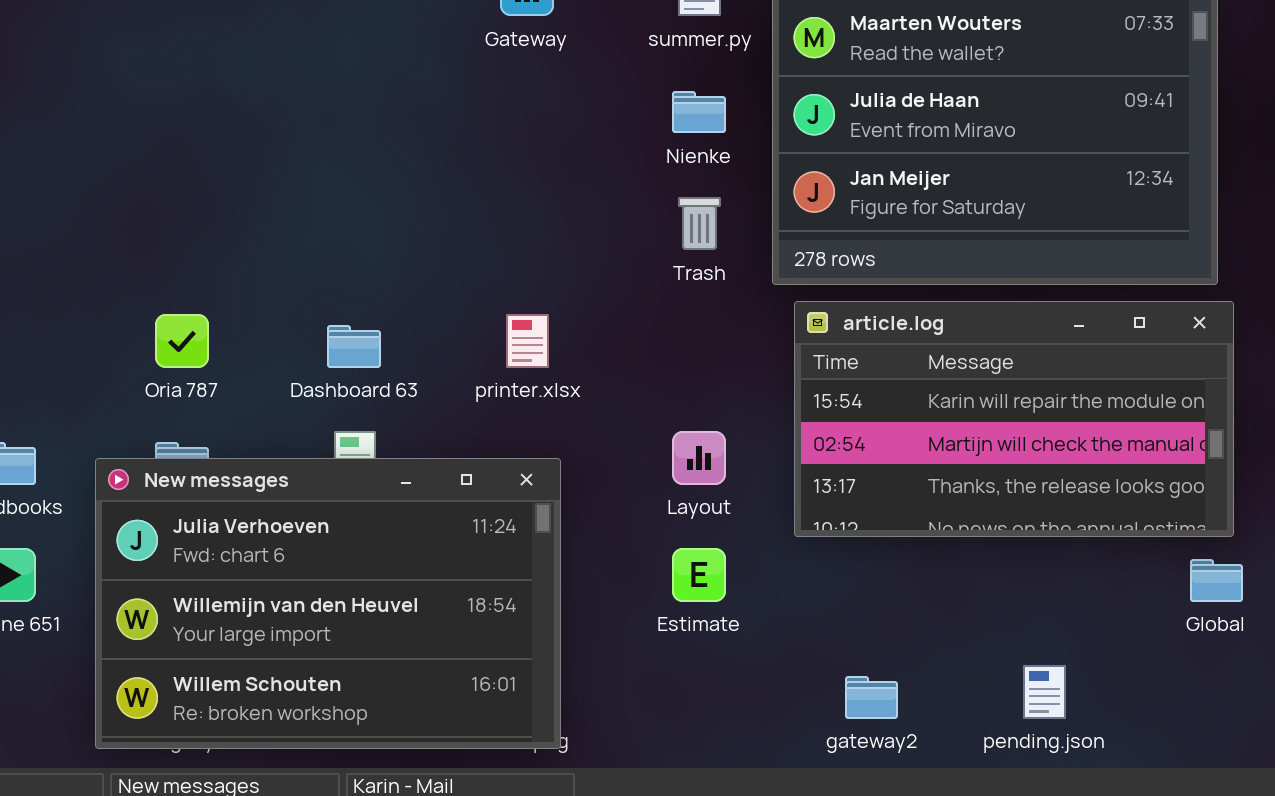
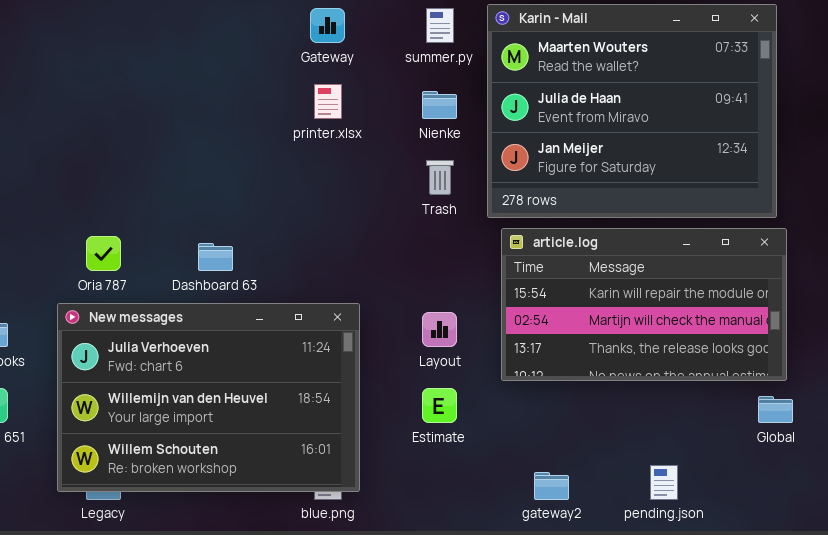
printer.xlsx: [506,314,549,368] -> [314,84,342,119], moved
New messages: [95,458,561,749] -> [57,303,360,492], moved

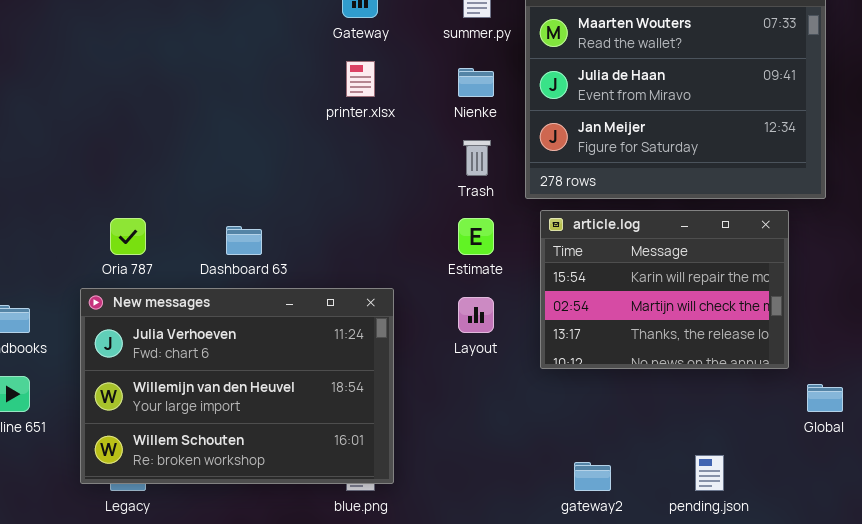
article.log: [501,228,787,381] -> [540,210,789,369], resized
Estimate: [422,388,457,423] -> [458,218,494,255], moved

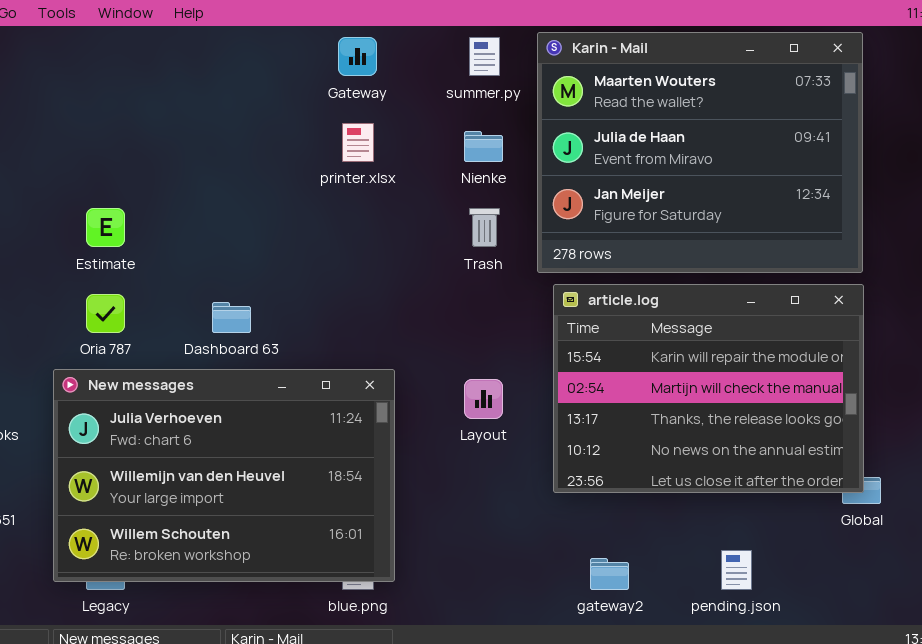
article.log: [540,210,789,369] -> [553,284,864,493], resized
Estimate: [458,218,494,255] -> [86,208,125,247], moved

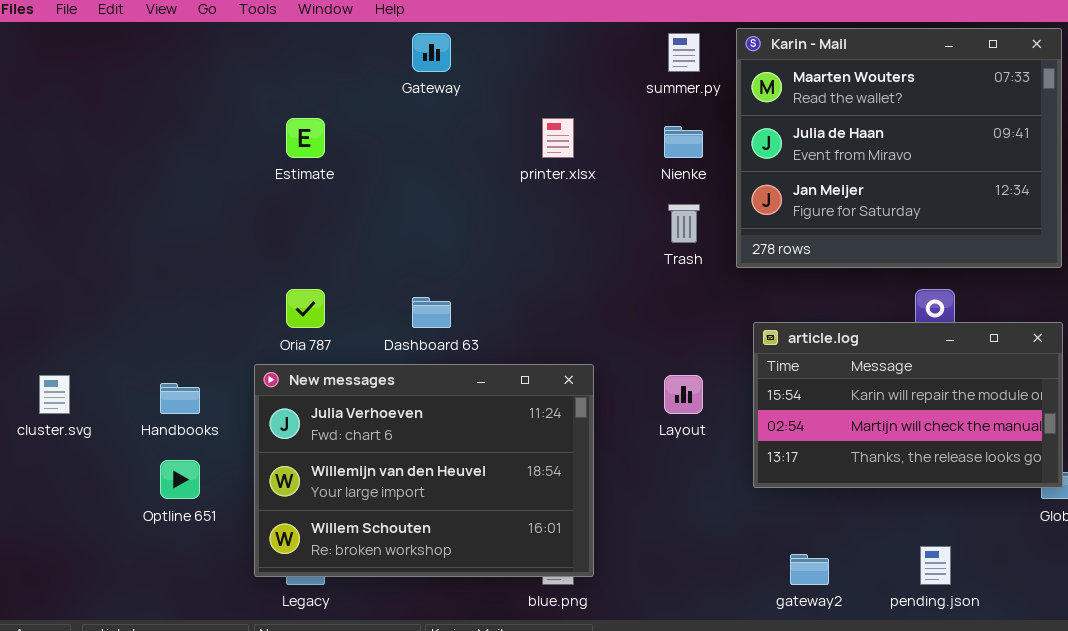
Gateway: [338,37,377,76] -> [412,33,451,72], moved
Estimate: [86,208,125,247] -> [286,118,325,158], moved
article.log: [553,284,864,493] -> [753,322,1063,488], resized

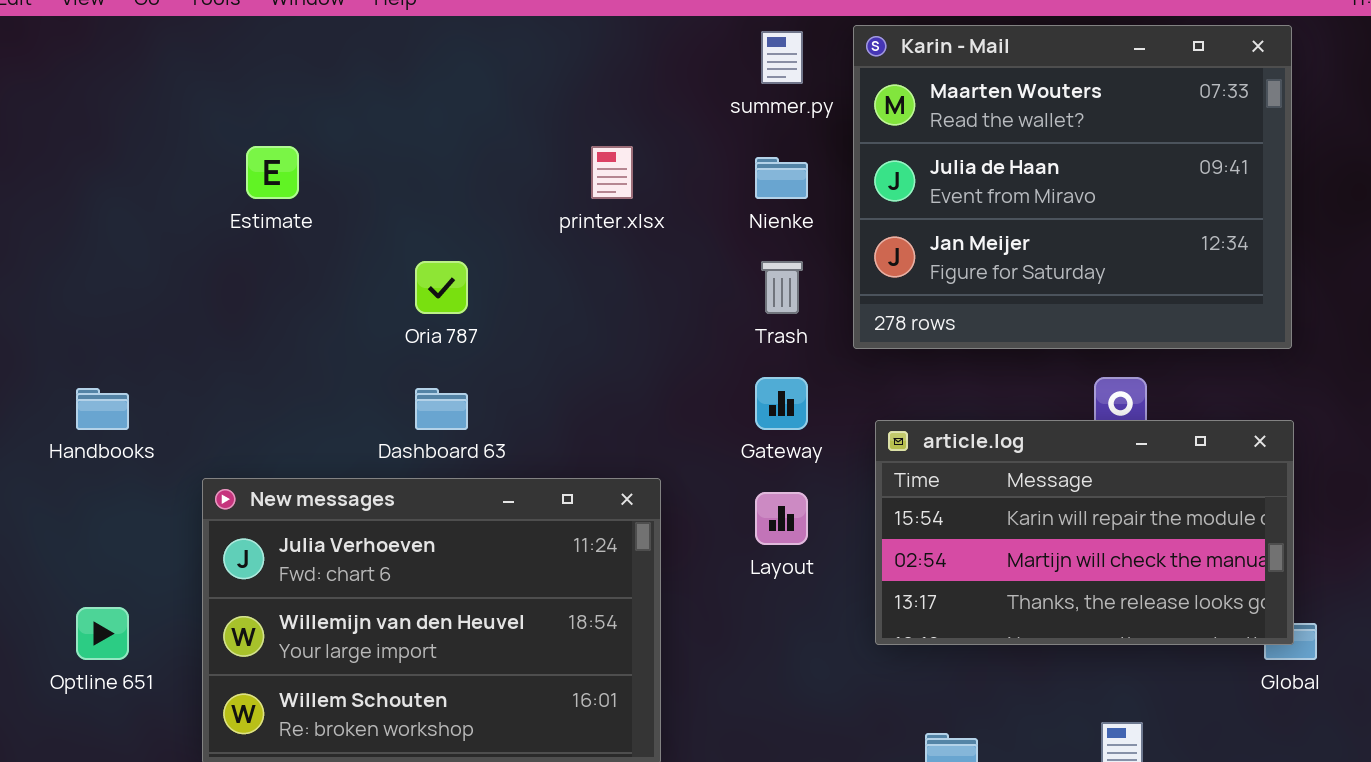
Gateway: [412,33,451,72] -> [755,377,808,430], moved
Oria 787: [286,289,325,328] -> [415,261,468,314], moved
Handbooks: [160,383,200,414] -> [76,388,129,430], moved

